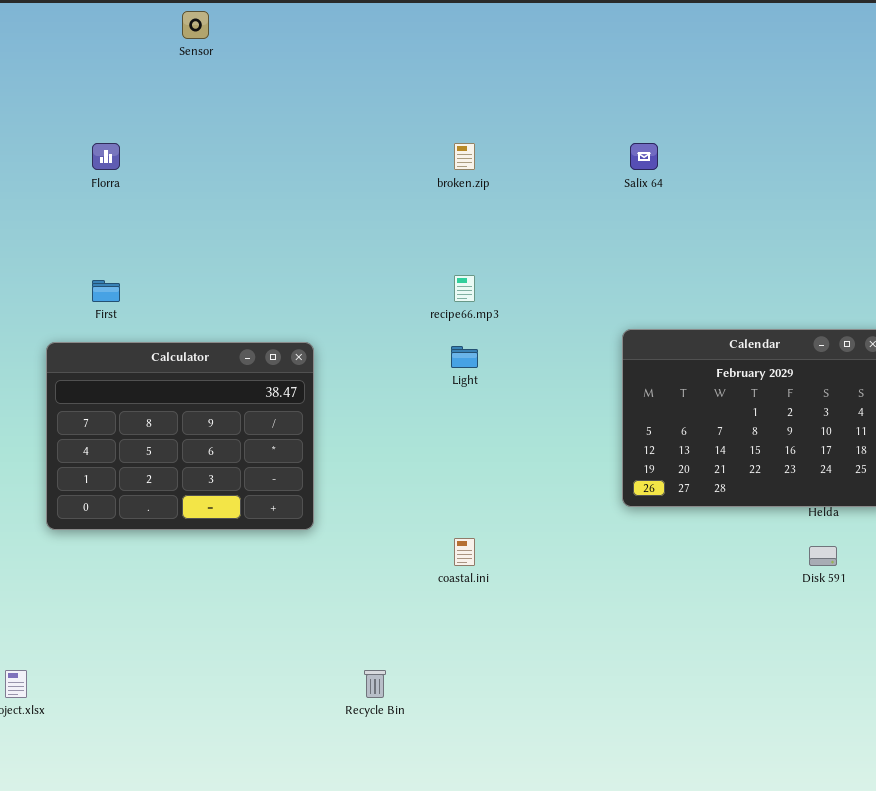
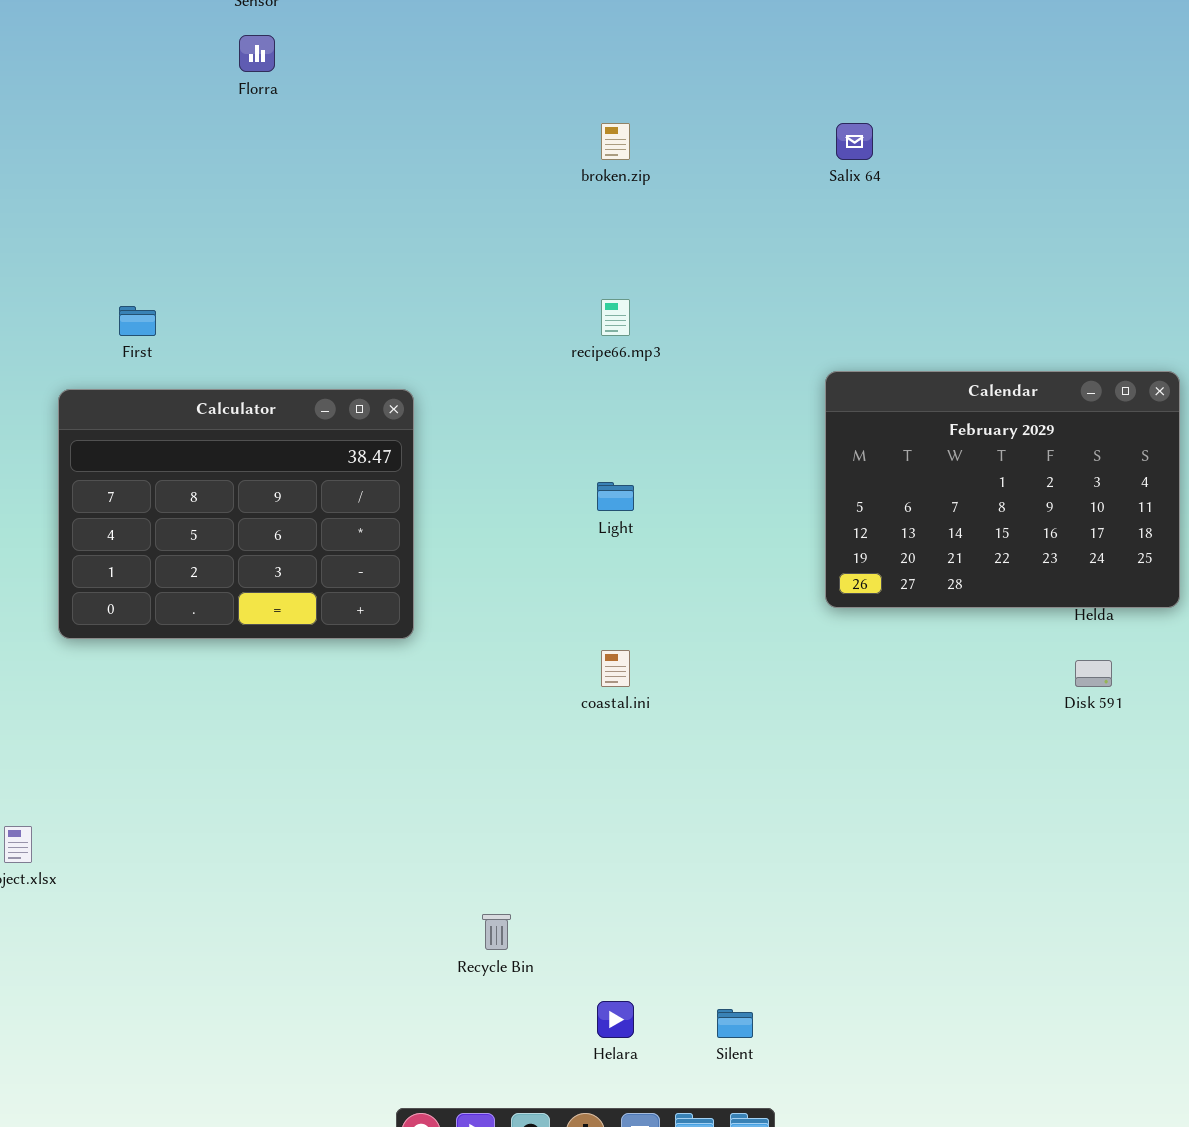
Florra: [92,143,120,170] -> [239,35,275,72], moved
Light: [451,346,478,368] -> [597,482,634,511], moved
Recycle Bin: [364,670,386,698] -> [482,914,511,950], moved

